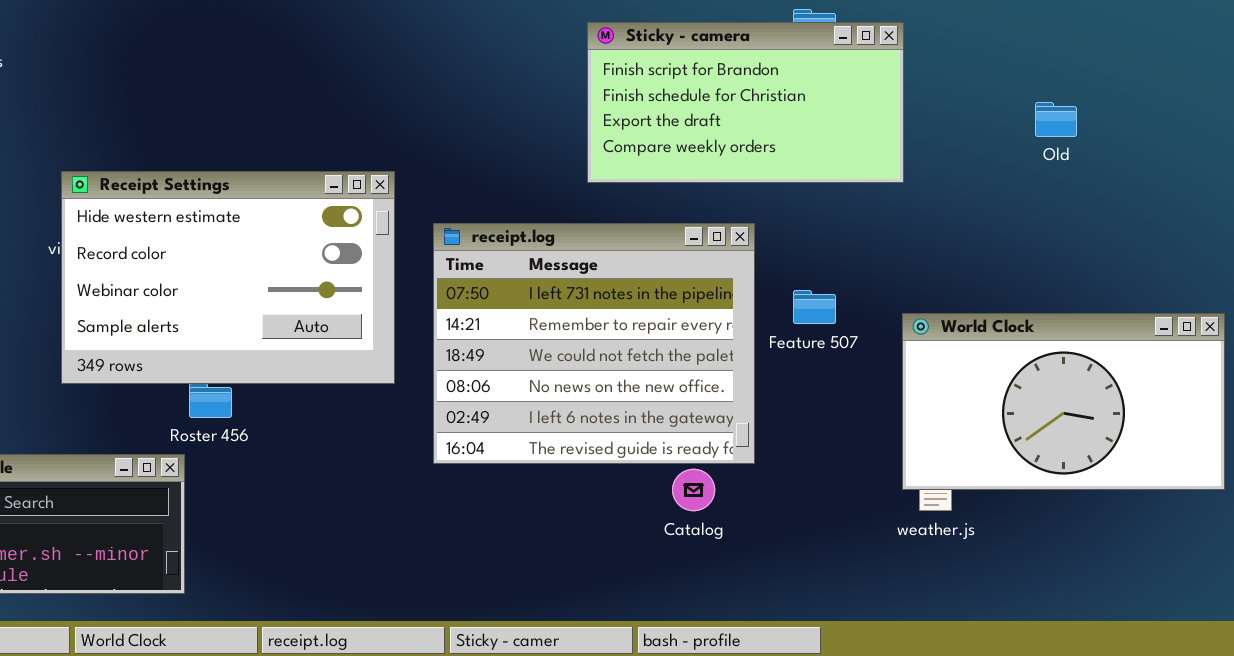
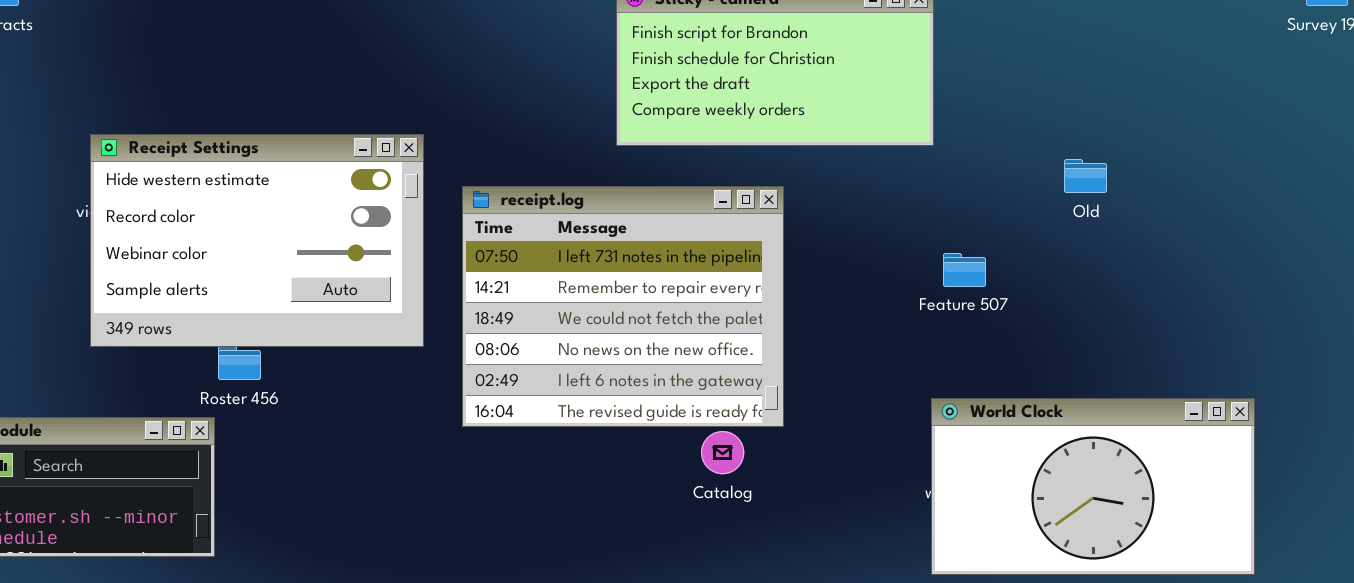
Old: [1035,102,1077,137] -> [1064,159,1107,193], moved
Feature 507: [793,290,836,324] -> [943,253,986,287], moved
World Clock: [902,313,1225,490] -> [931,398,1255,575], moved

